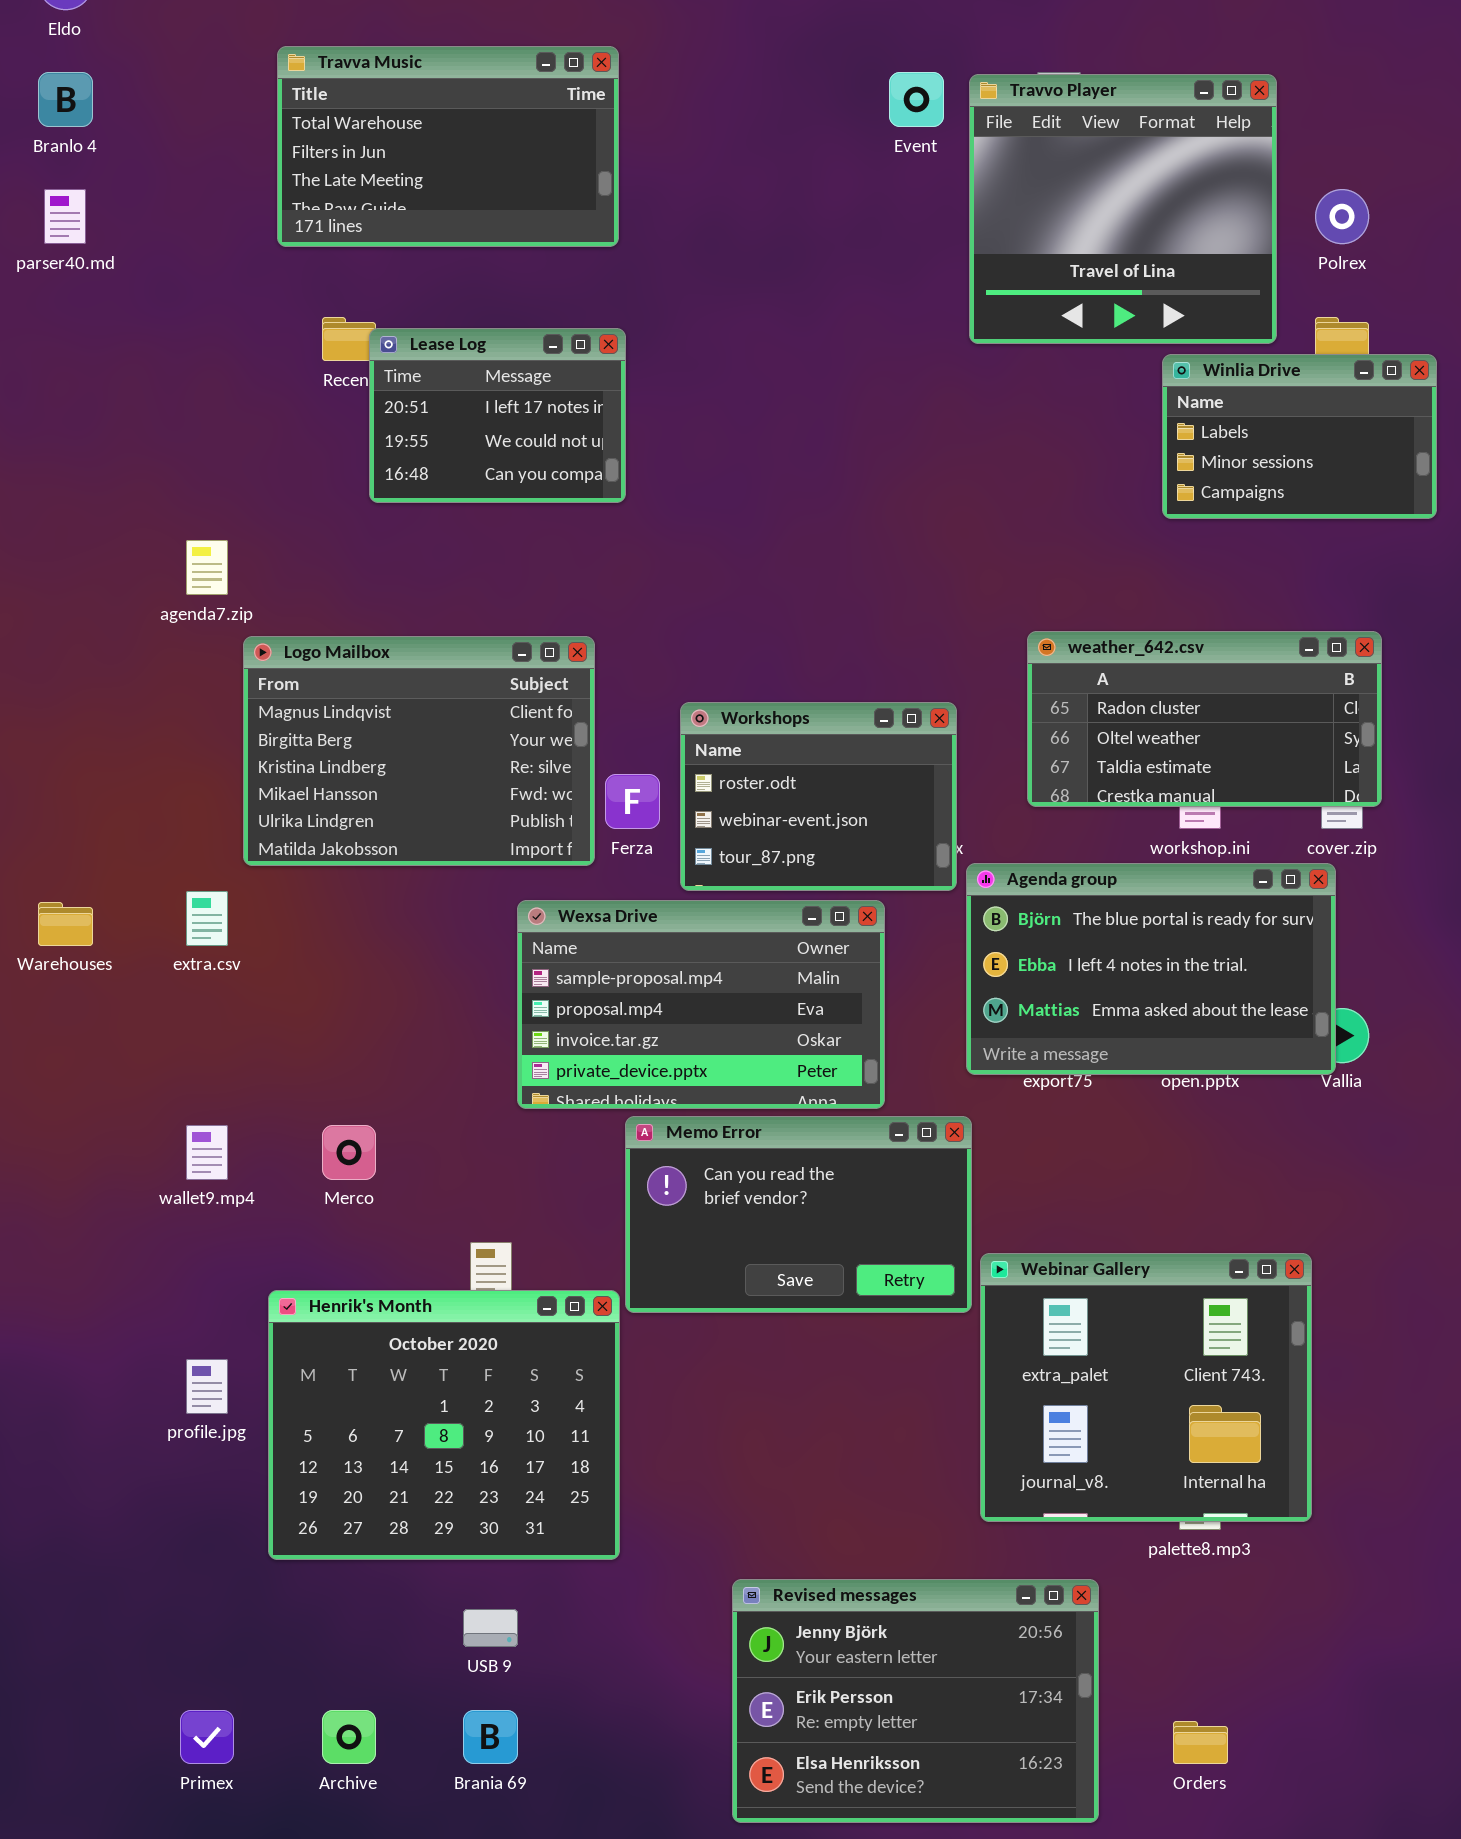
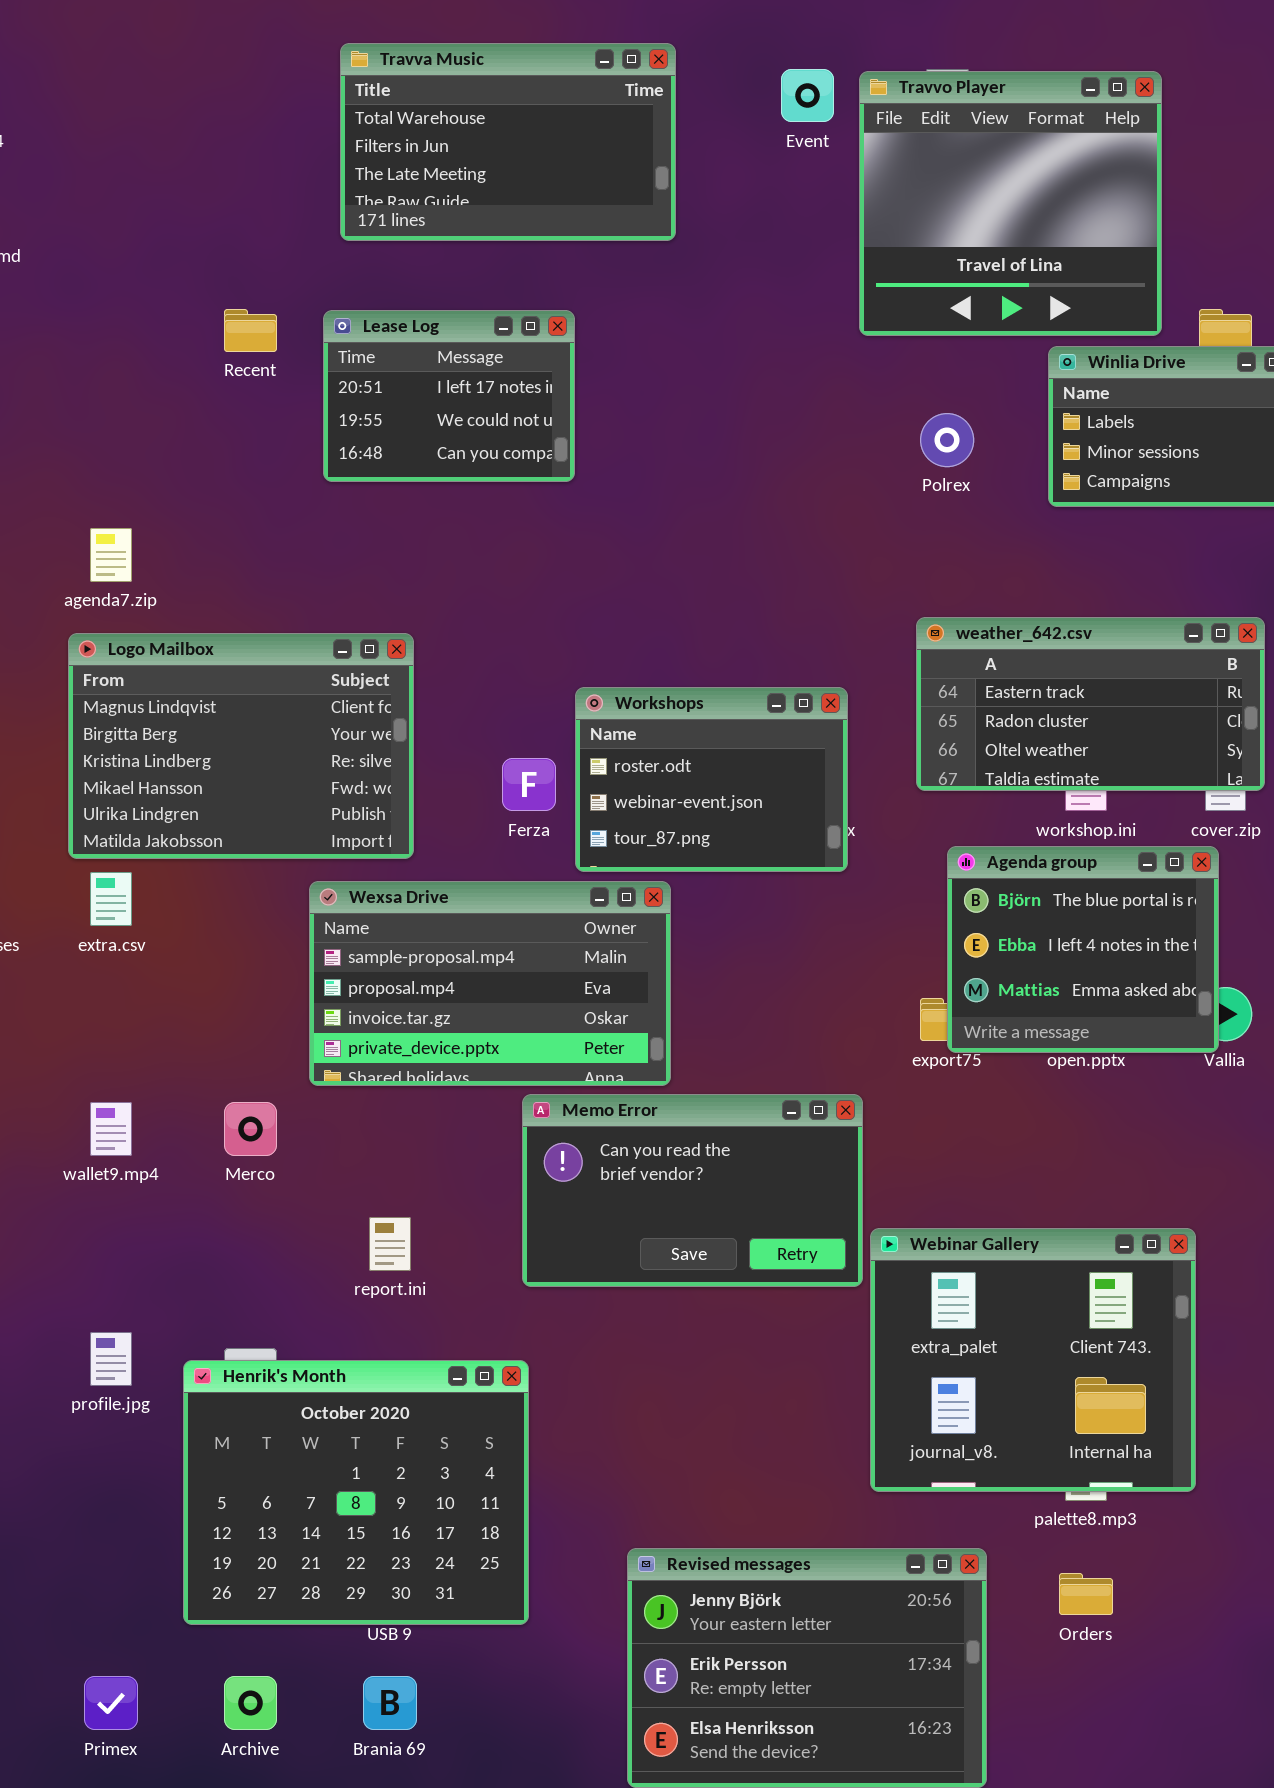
Travva Music: [277,46,619,247] -> [340,43,676,241], moved
Polrex: [1315,189,1369,244] -> [920,413,974,467], moved
Lease Log: [369,328,626,503] -> [323,310,575,482], moved
weather_642.csv: [1027,631,1382,807] -> [916,617,1265,791], scrolled up 1 row
Logo Mailbox: [243,636,595,866] -> [68,633,414,859], moved
Agenda group: [966,863,1336,1075] -> [947,846,1219,1053], resized
Wexsa Drive: [517,900,885,1109] -> [309,881,671,1086], moved
Henrik's Month: [268,1290,620,1560] -> [183,1360,529,1625], moved
Orders: [1173,1721,1228,1764] -> [1059,1573,1113,1615], moved

